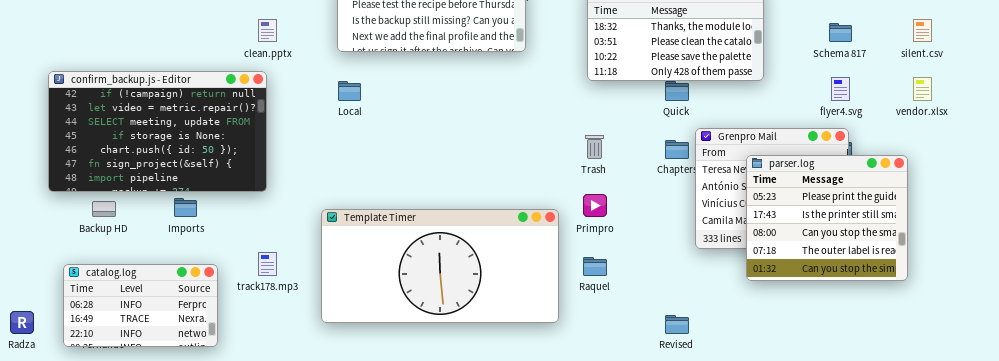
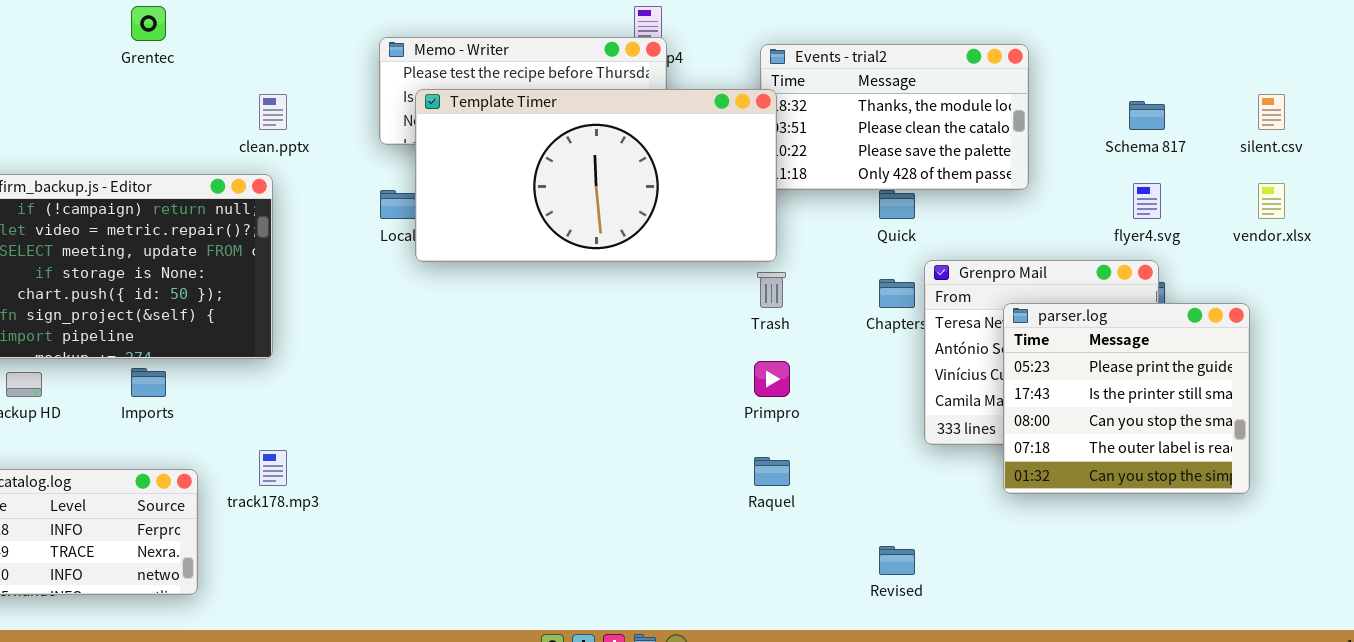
Template Timer: [321,209,559,323] -> [415,89,777,262], moved

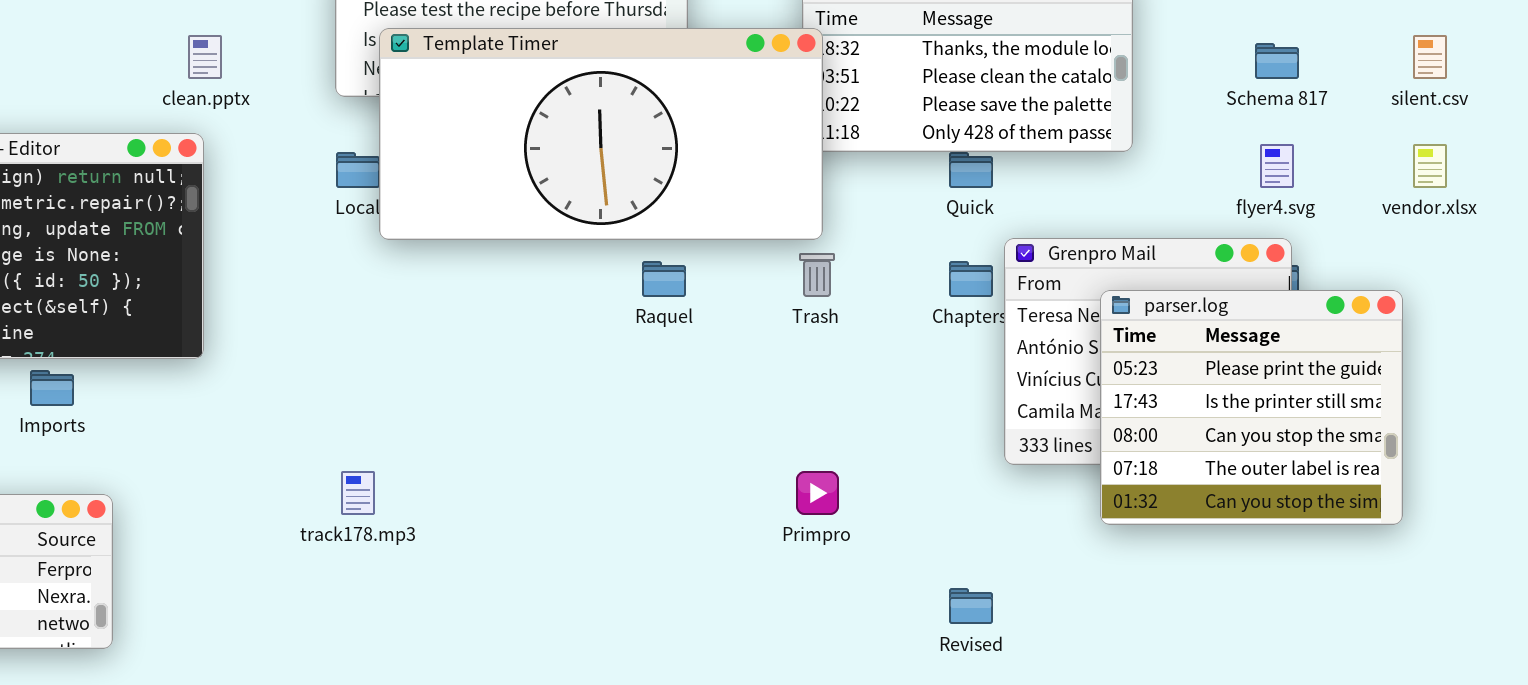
Primpro: [754,361,790,397] -> [796,471,839,515], moved
track178.mp3: [259,450,287,486] -> [341,471,375,515], moved
Raquel: [754,457,790,486] -> [642,261,686,297], moved

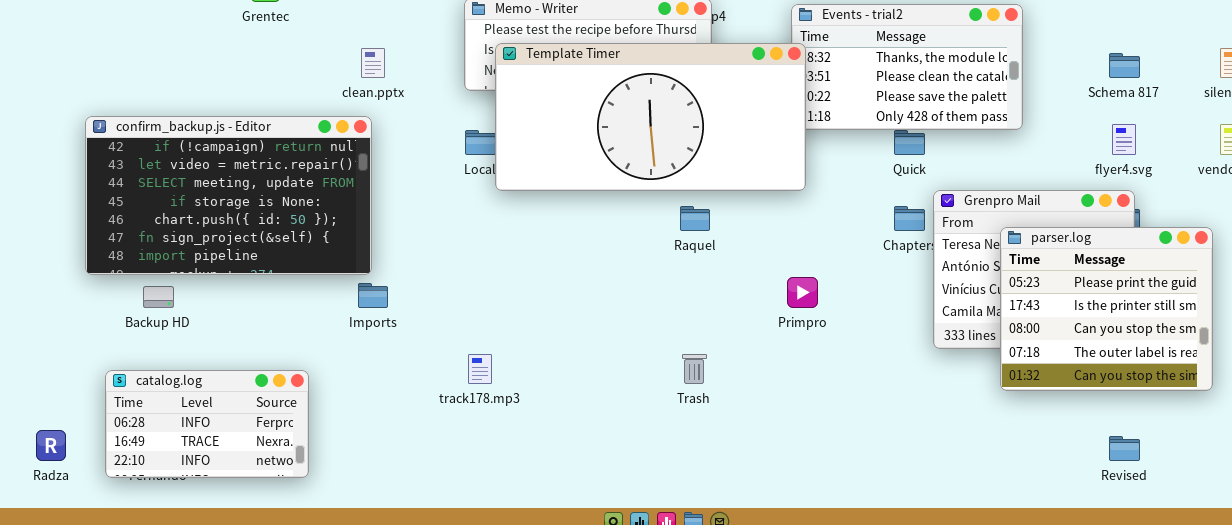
Trash: [799,253,835,297] -> [682,354,707,384], moved
Imports: [30,370,74,406] -> [358,283,388,308], moved
Primpro: [796,471,839,515] -> [787,277,818,308], moved
Revised: [949,588,993,624] -> [1109,436,1140,461], moved

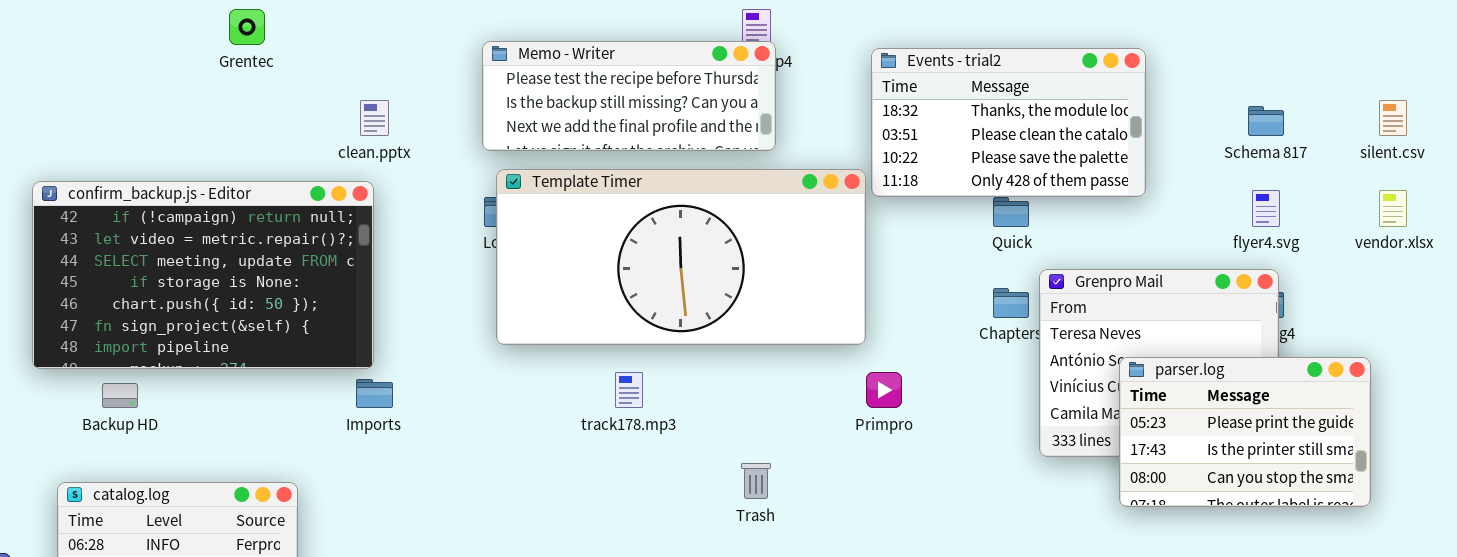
Template Timer: [495,43,806,191] -> [496,169,866,345], moved
parser.log: [1000,227,1213,391] -> [1119,357,1371,507], resized
track178.mp3: [468,354,492,384] -> [615,372,643,408], moved

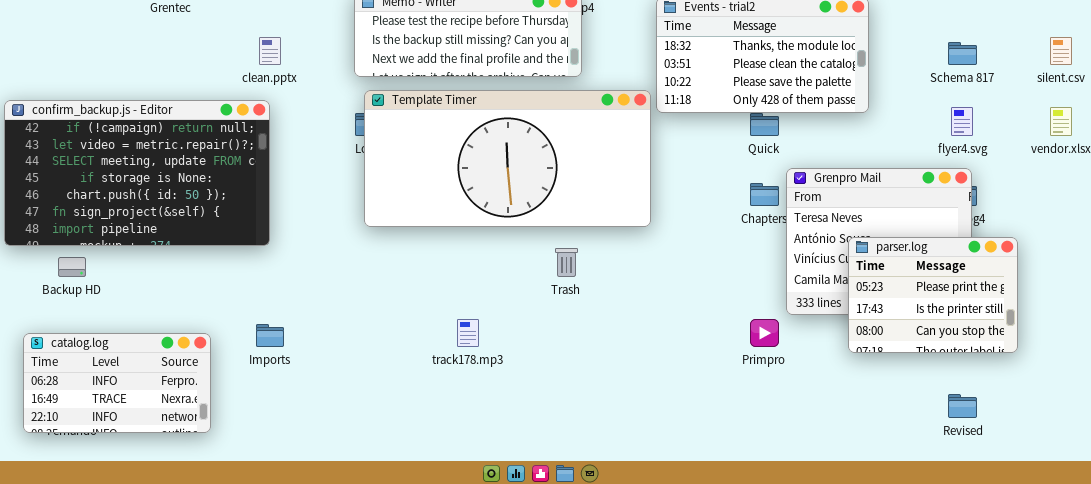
parser.log: [1119,357,1371,507] -> [848,237,1018,353], resized
track178.mp3: [615,372,643,408] -> [457,319,479,347], moved
Primpro: [866,372,902,408] -> [750,319,779,347], moved
Imports: [356,379,393,408] -> [256,324,284,347], moved
Trash: [741,463,771,499] -> [555,248,578,277], moved

